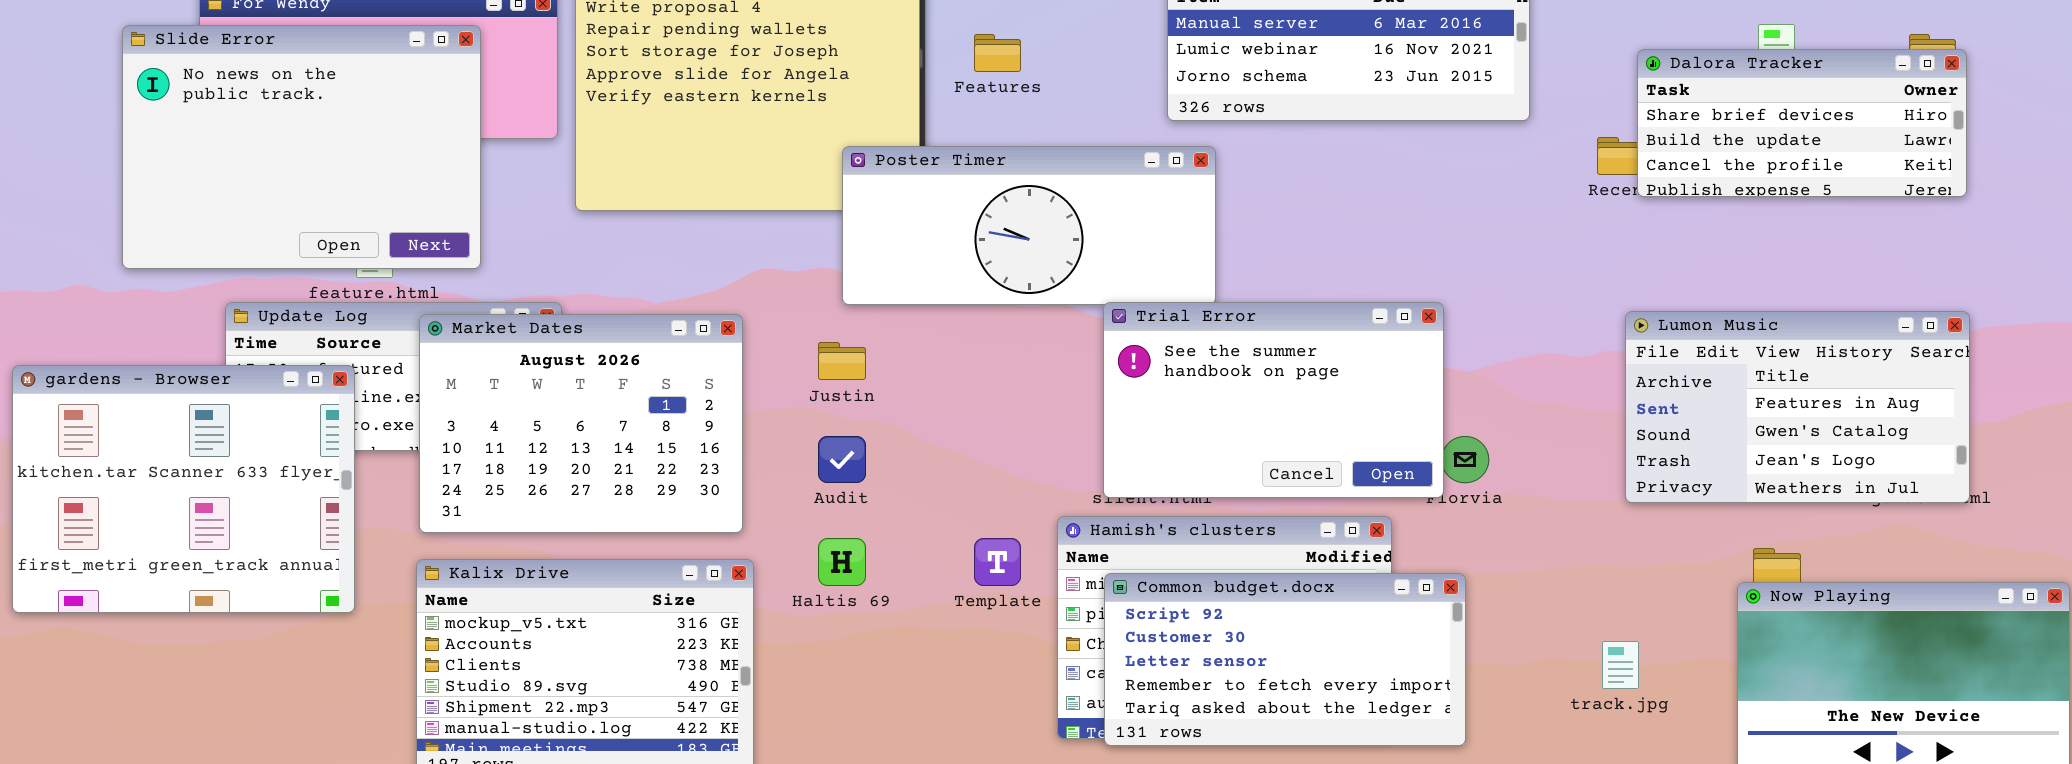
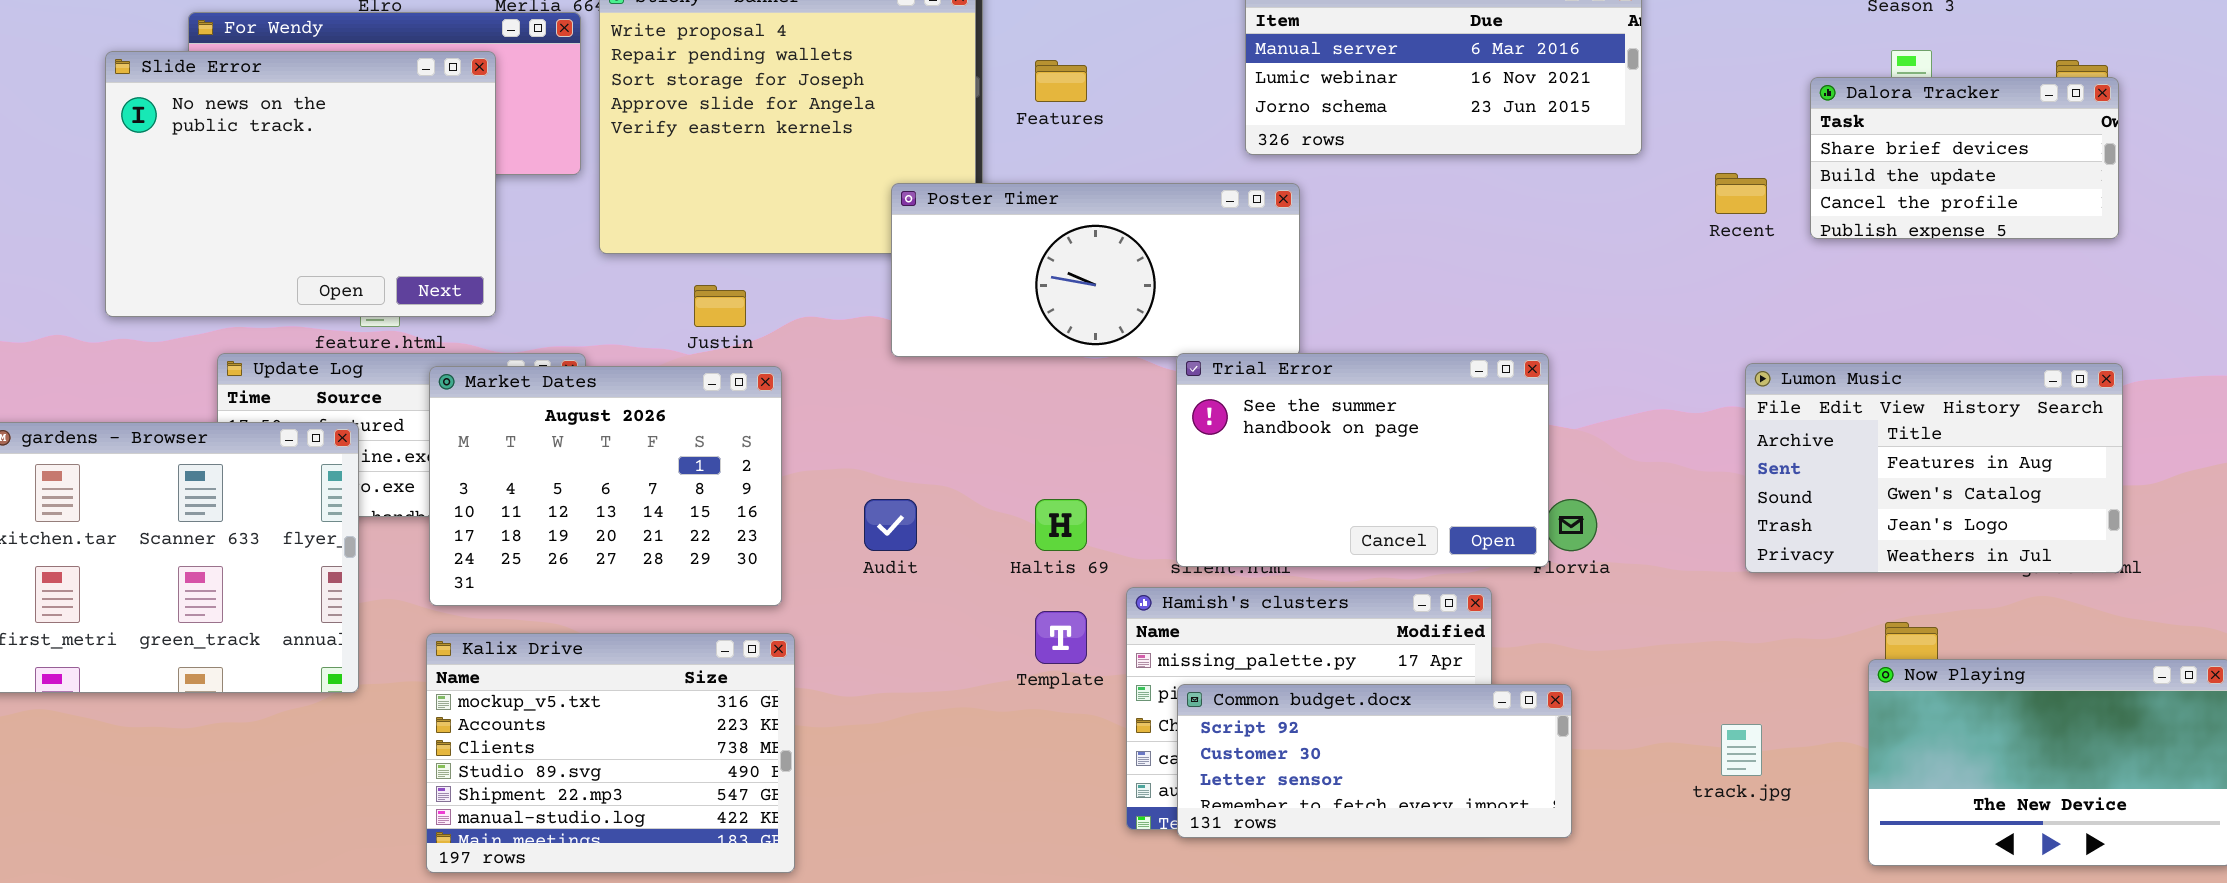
Dalora Tracker: [1637,49,1967,197] -> [1810,77,2119,239], resized
Justin: [818,342,866,380] -> [694,285,746,327], moved
Haltis 69: [818,538,866,586] -> [1035,499,1087,551], moved
Common budget.docx: [1104,573,1466,746] -> [1177,684,1572,838], resized

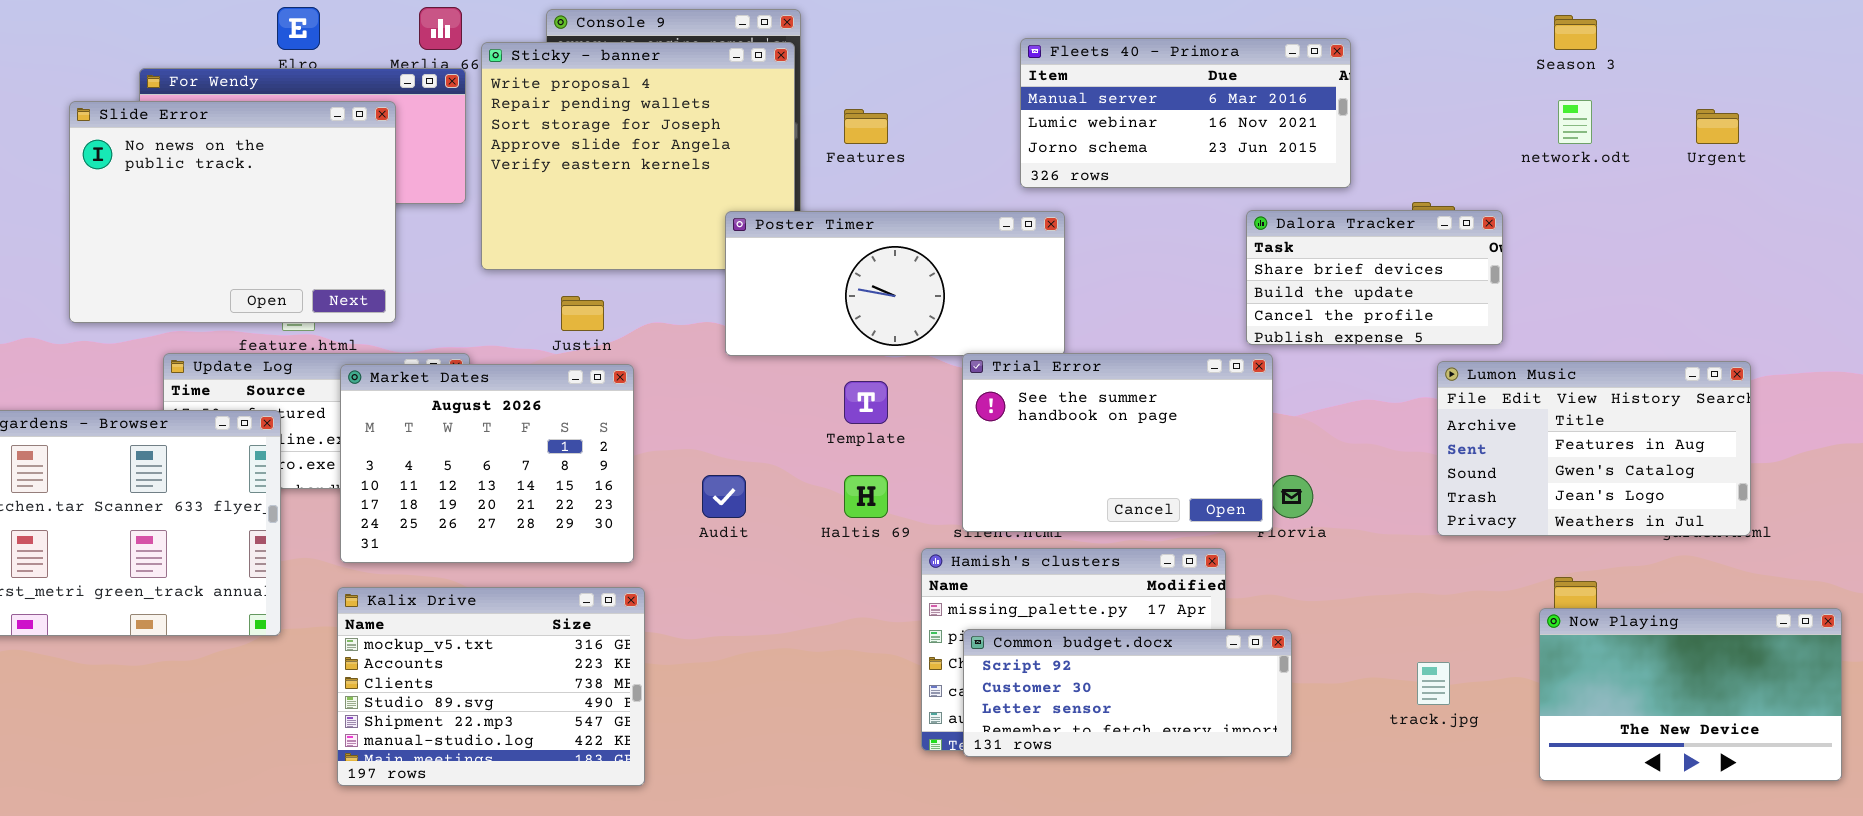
Dalora Tracker: [1810,77,2119,239] -> [1246,210,1503,345], moved
Template: [1035,611,1087,664] -> [844,381,888,424], moved

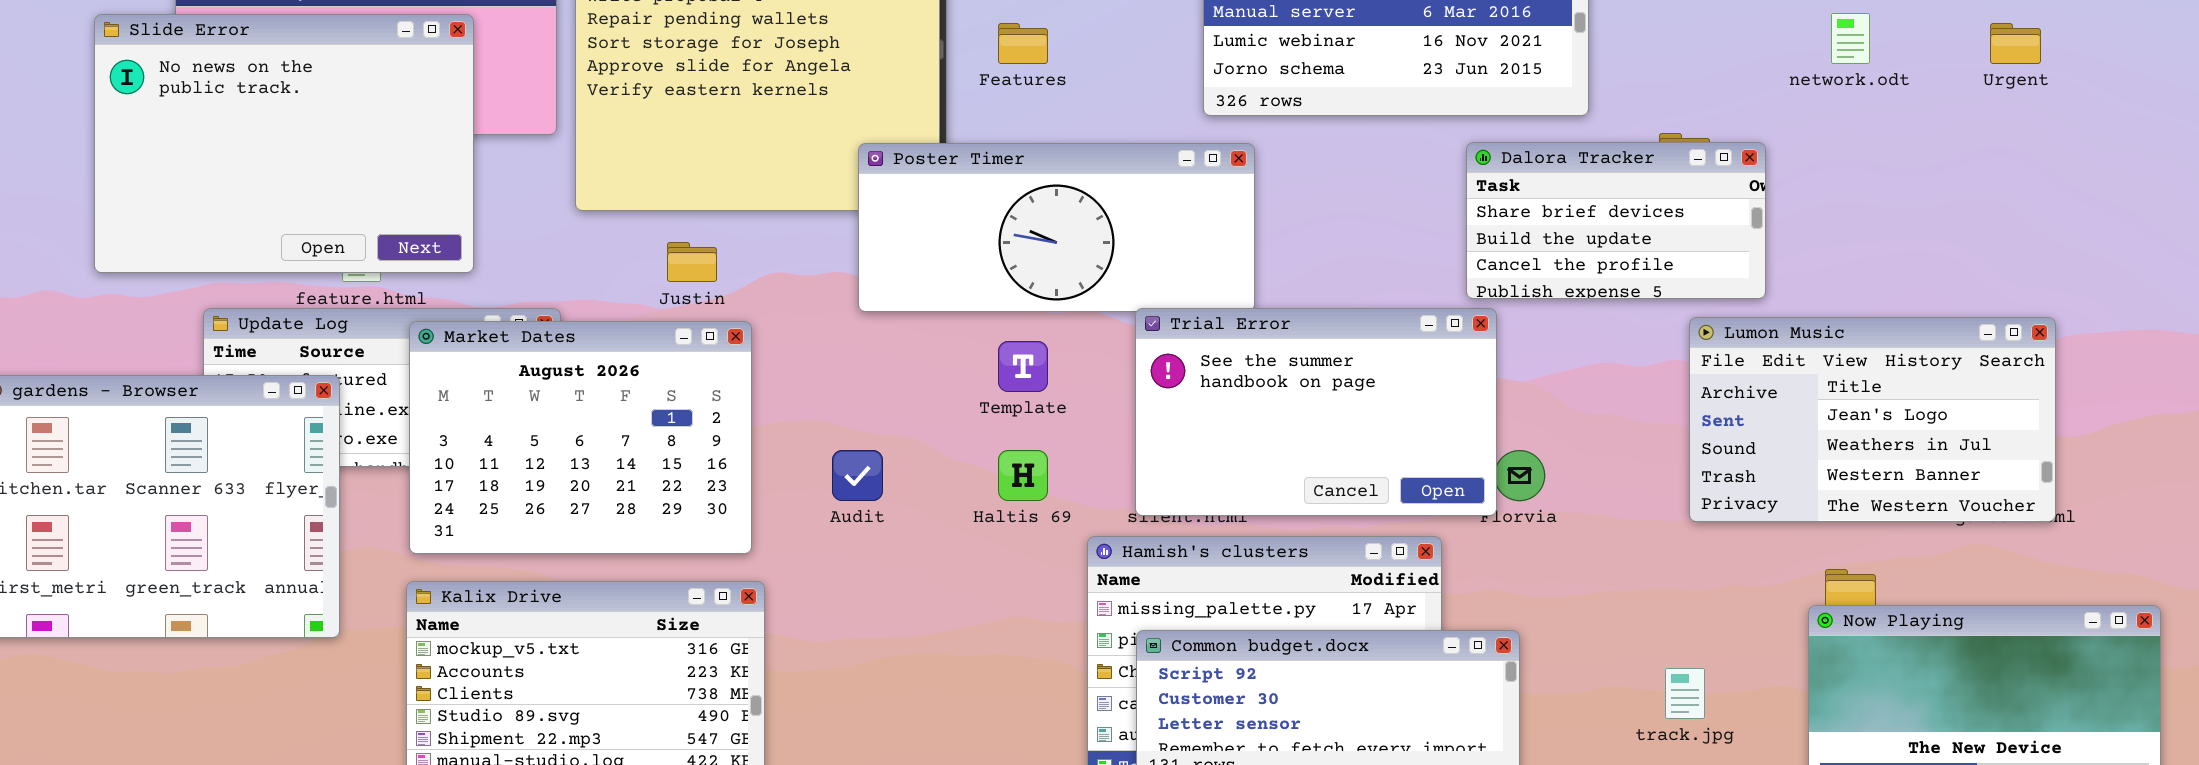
Lumon Music: [1437,361,1751,536] -> [1689,317,2056,522], scrolled down 2 rows

